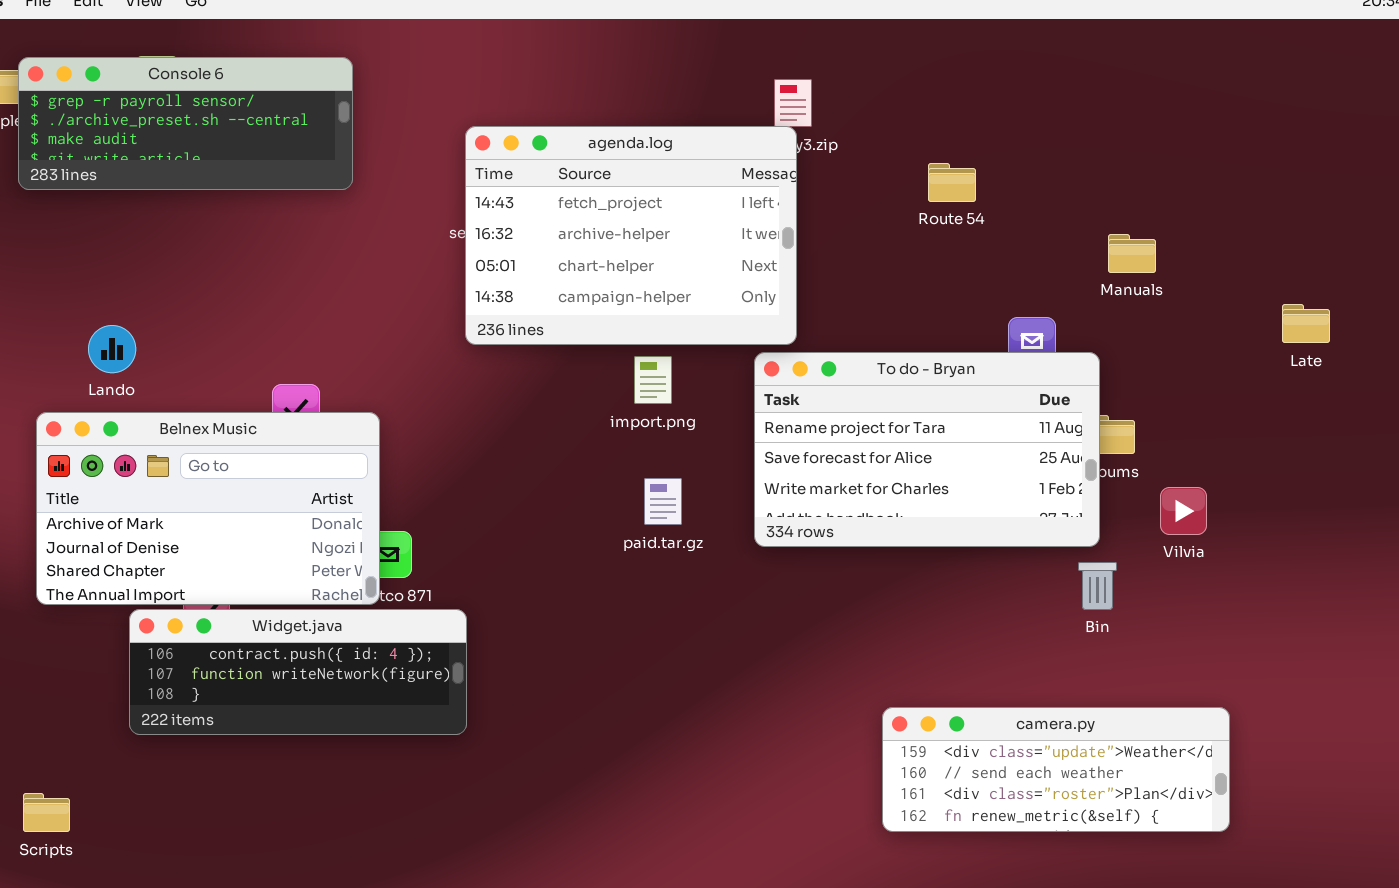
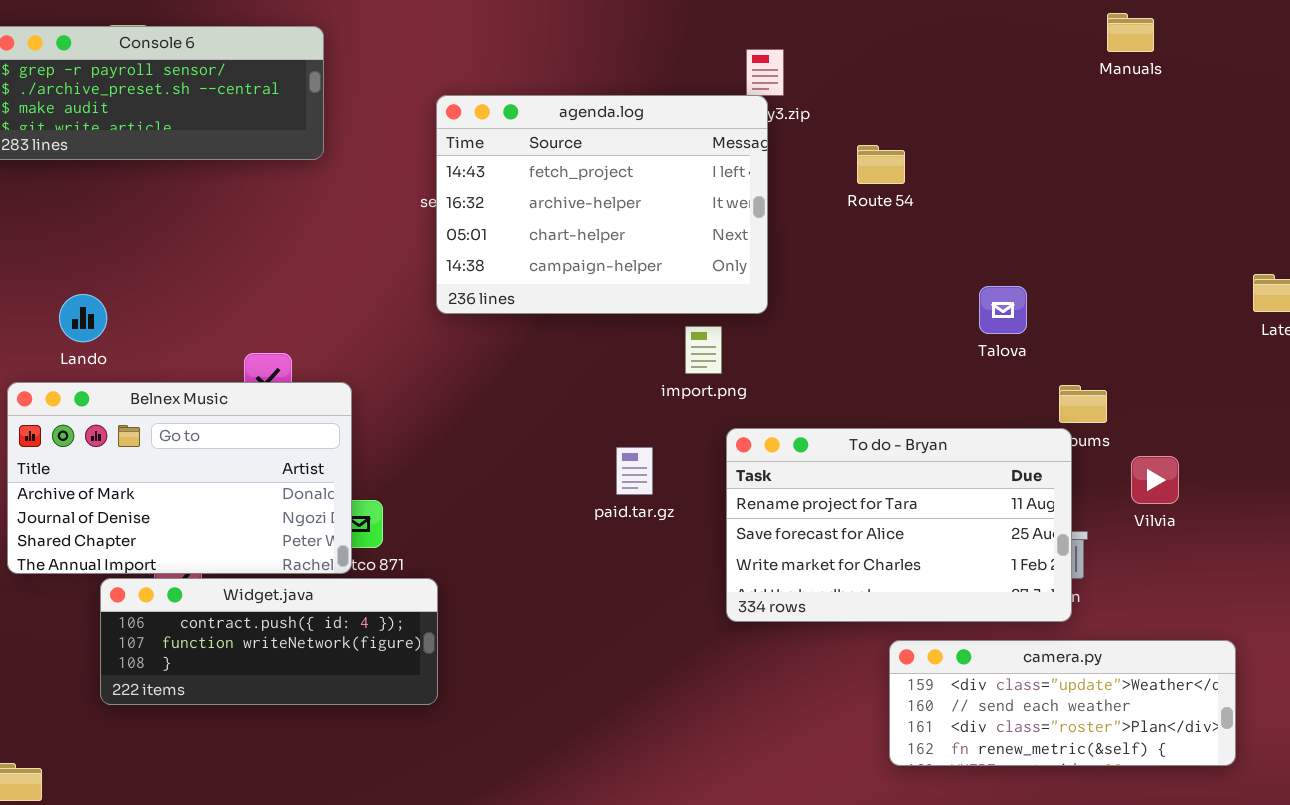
Route 54: [928,163,976,202] -> [857,145,905,184], moved
Manuals: [1108,234,1156,273] -> [1107,13,1154,52], moved
To do - Bryan: [754,352,1100,547] -> [726,428,1072,622], moved
import.png: [634,356,672,404] -> [685,326,722,374], moved
camera.py: [882,707,1230,832] -> [889,640,1236,766], moved

